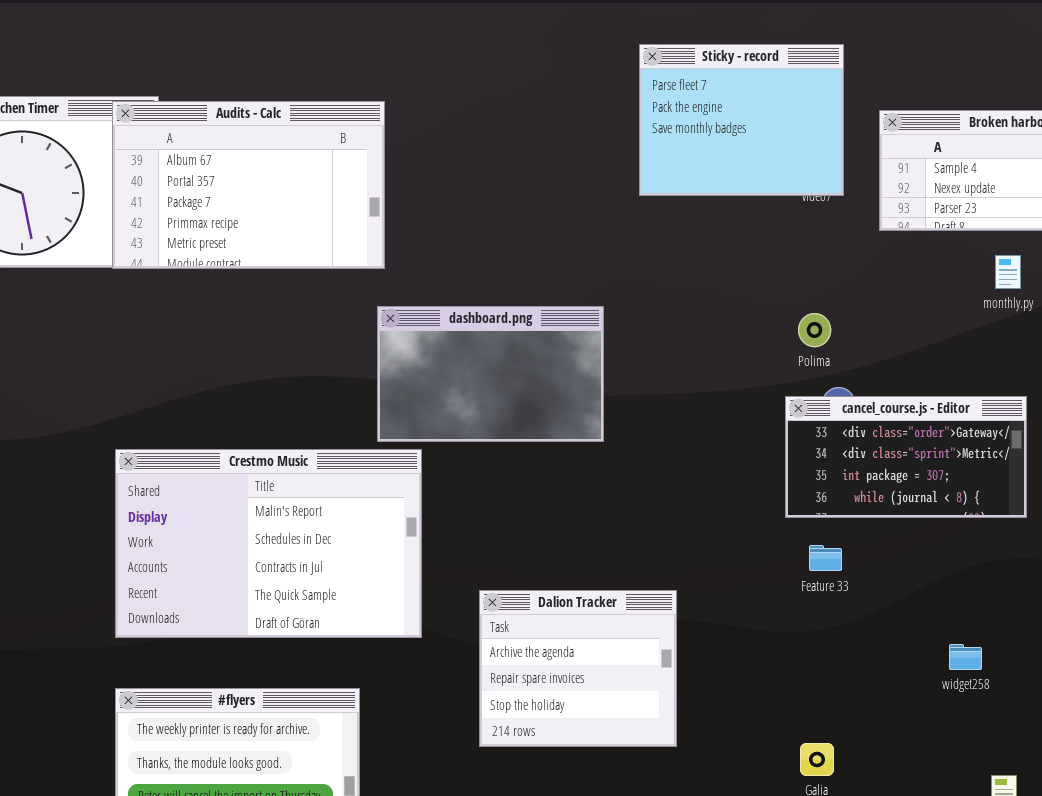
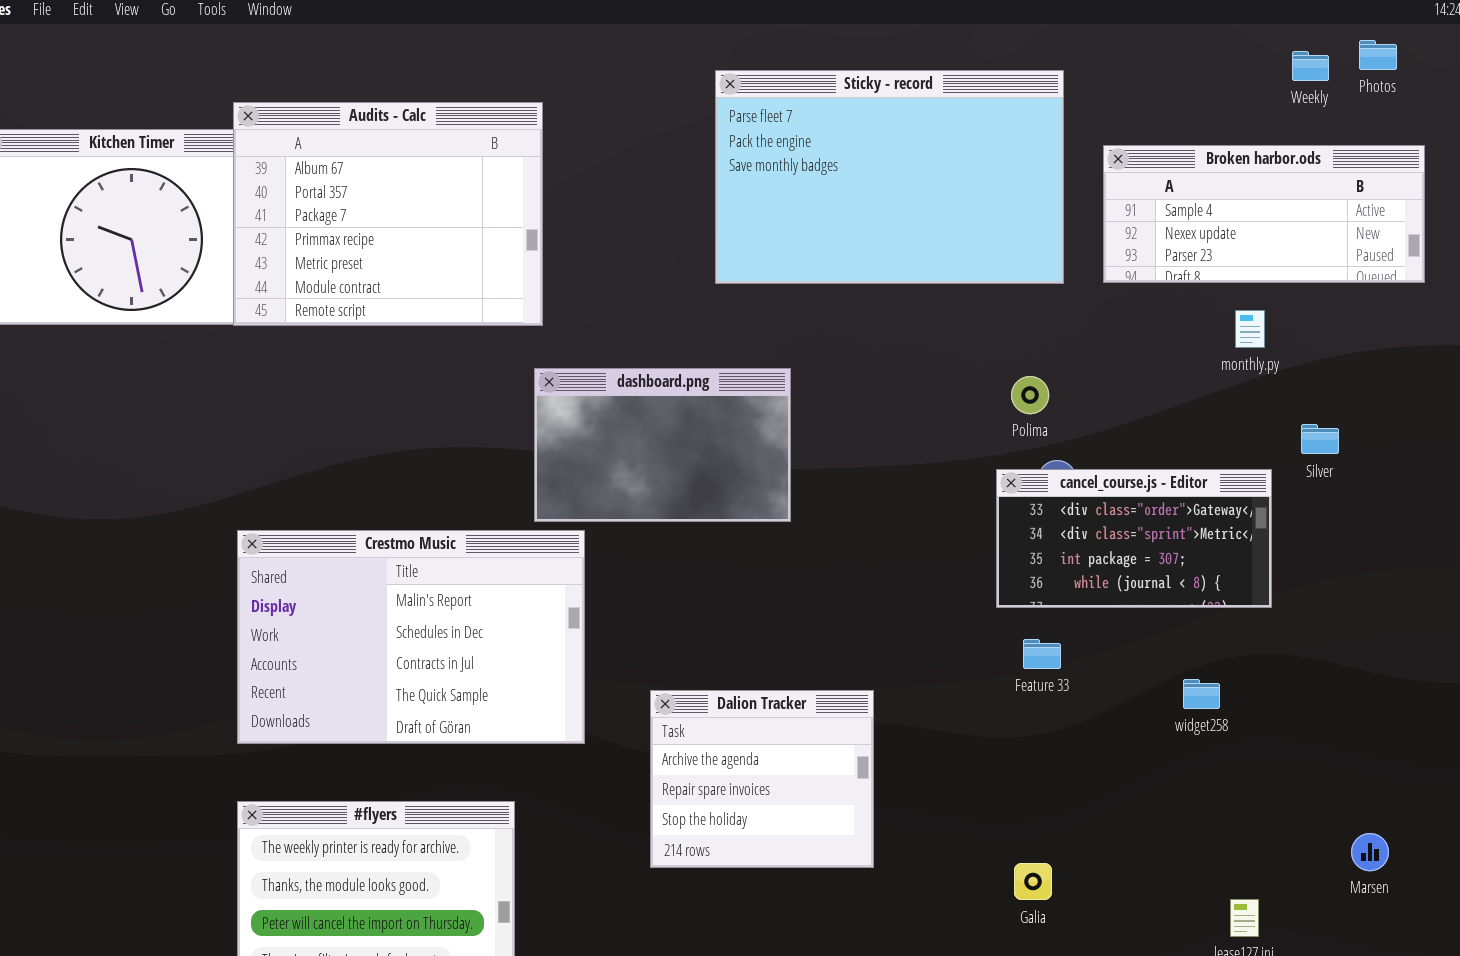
Sticky - record: [639,44,844,196] -> [715,70,1064,284], resized
Audits - Calc: [112,101,385,269] -> [233,102,543,326], resized
widget258: [949,644,982,670] -> [1183,679,1220,709], moved

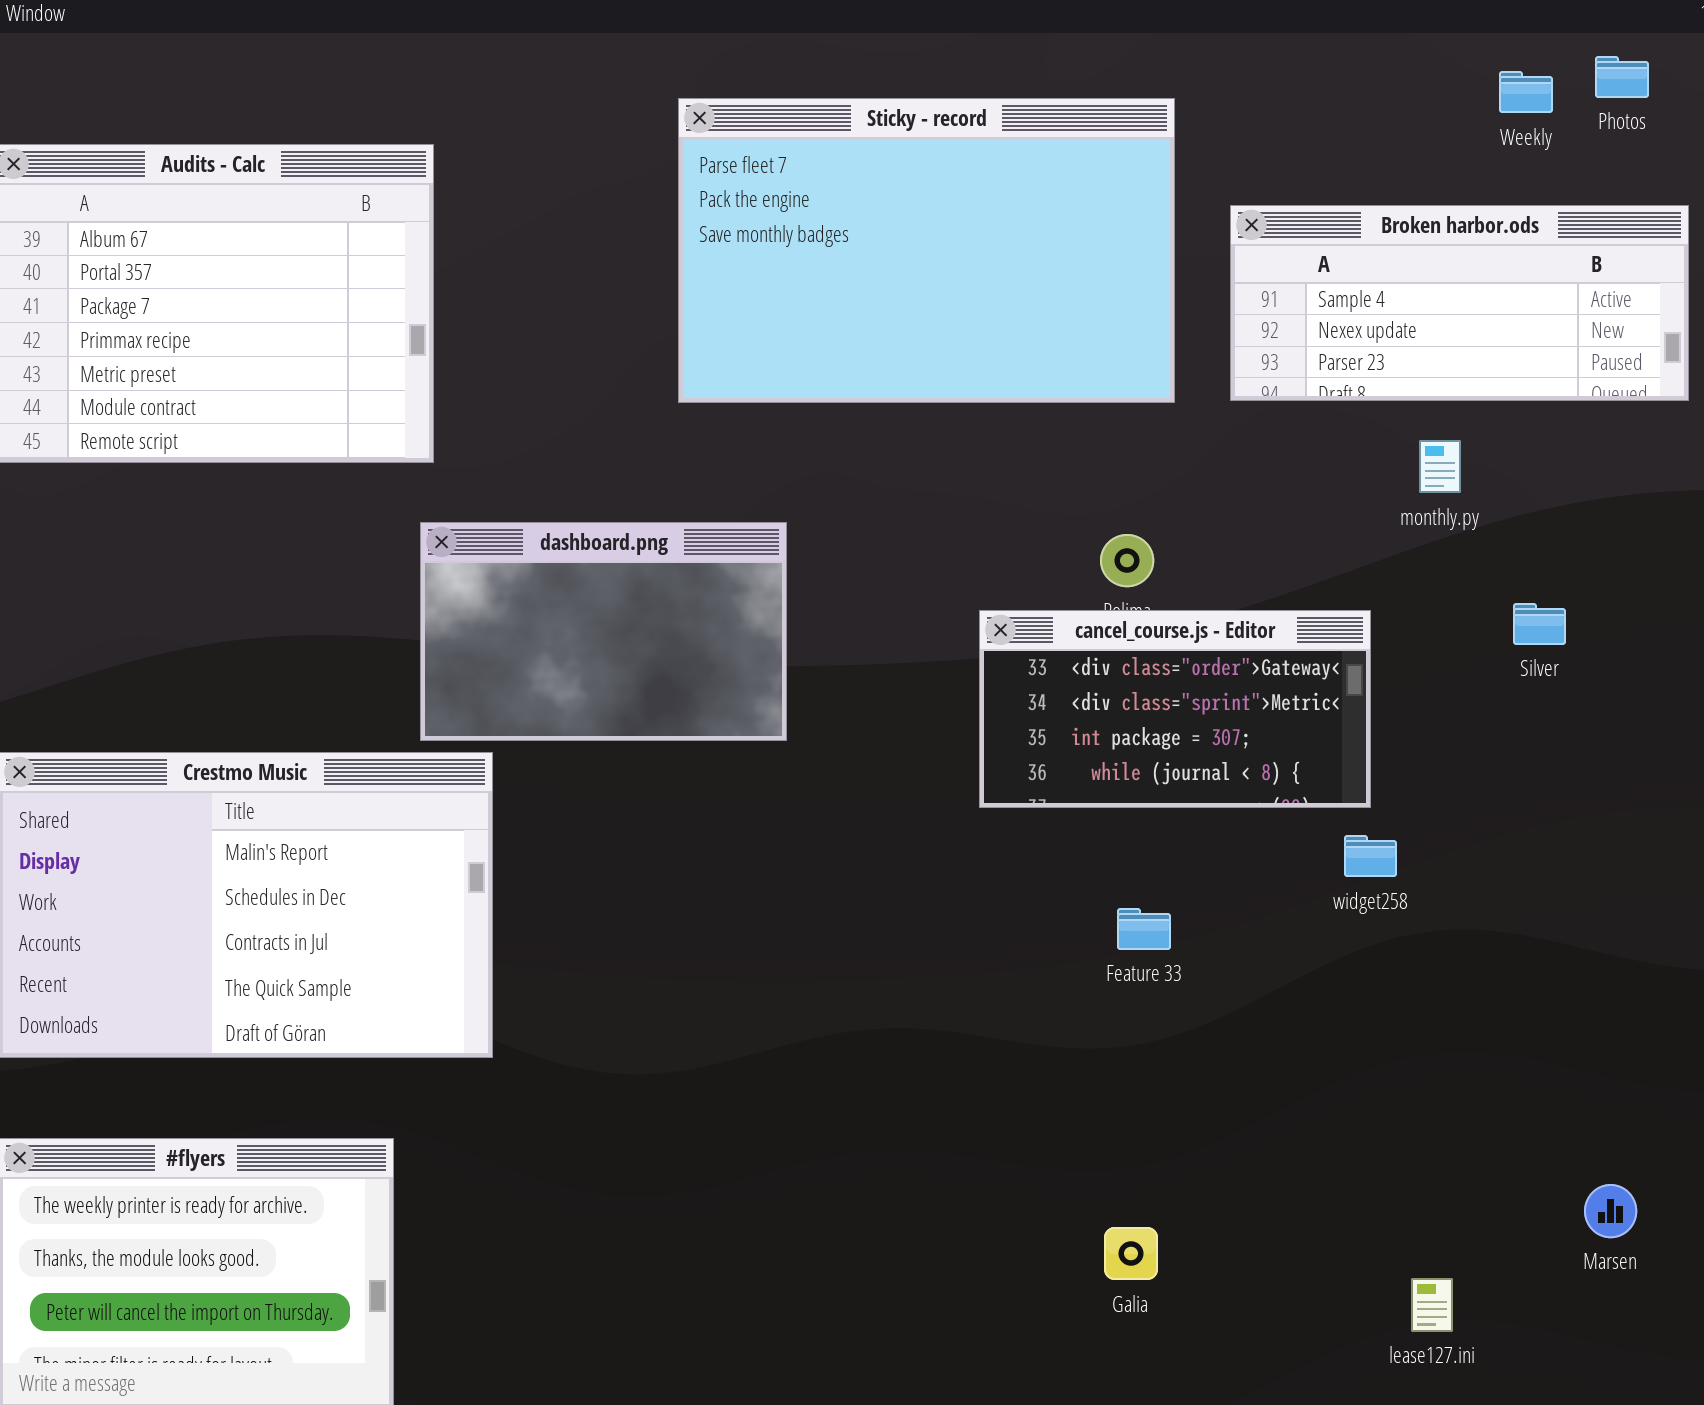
cancel_course.js - Editor: [996,469,1272,608] -> [979,610,1371,808], moved
widget258: [1183,679,1220,709] -> [1344,835,1397,877], moved
Dalion Tracker: [650,690,874,868] -> none, closed

